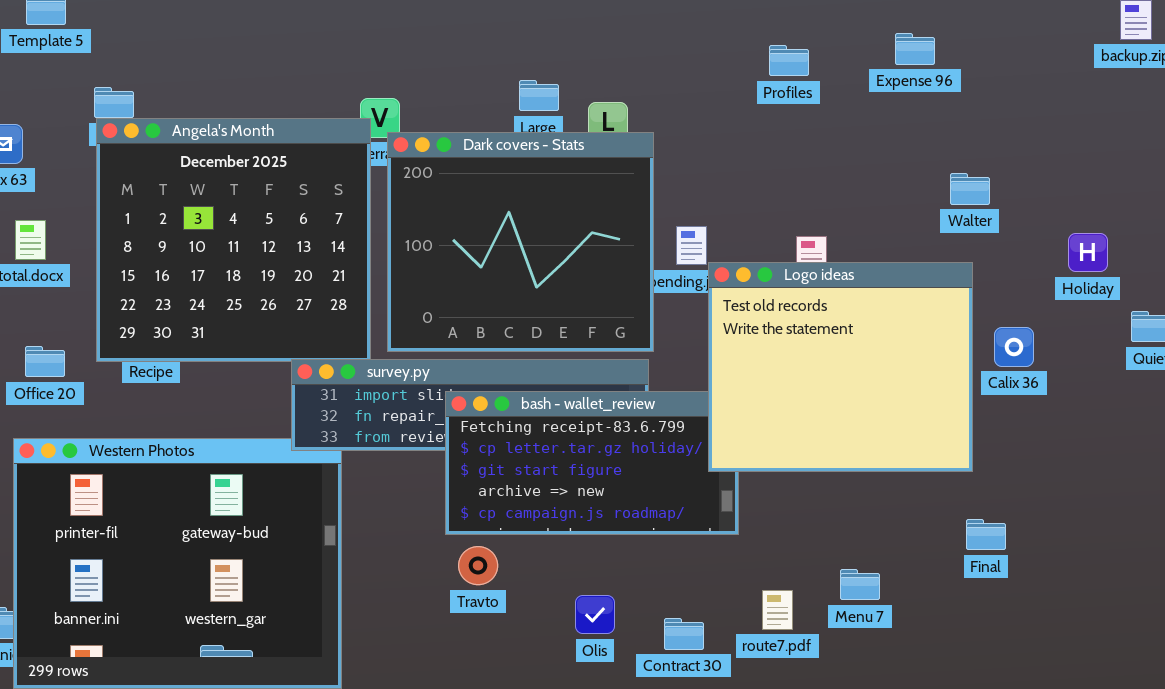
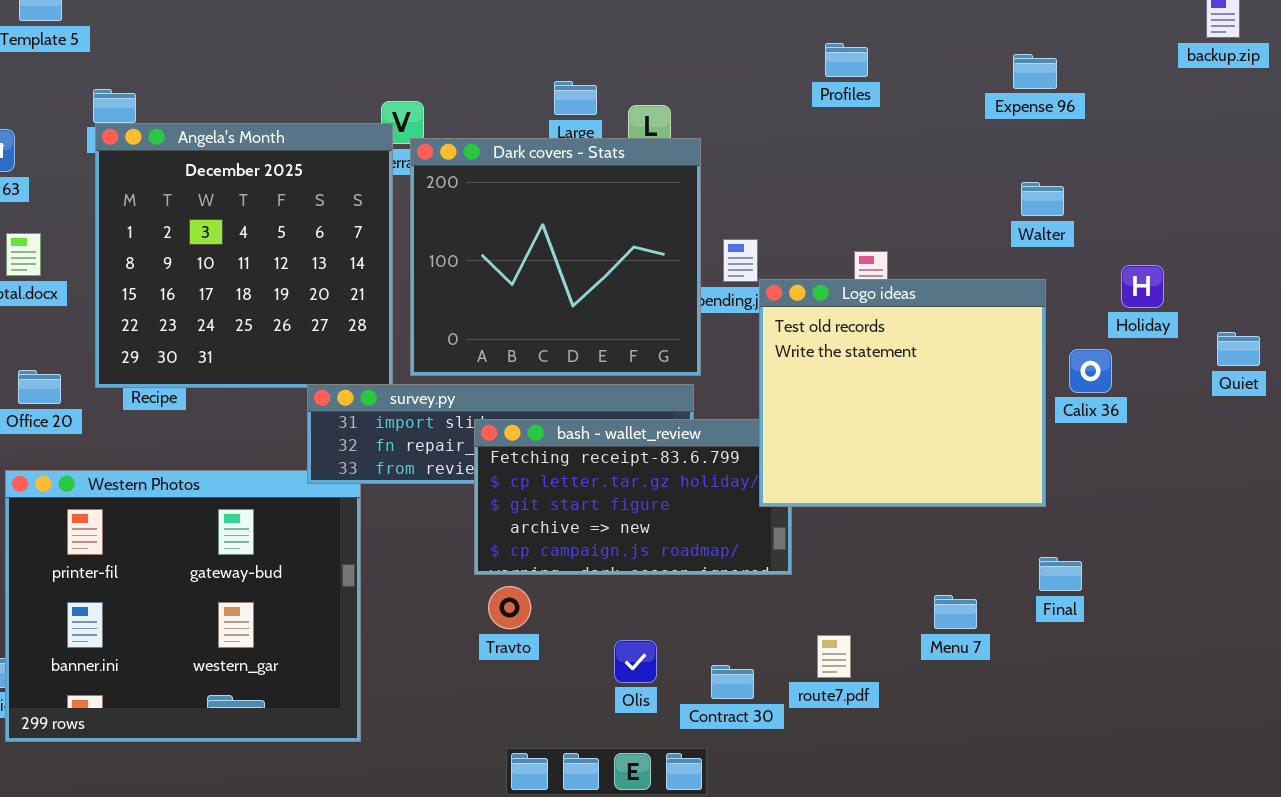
Expense 96: [895,33,935,65] -> [1013,54,1057,89], moved
Holiday: [1068,233,1108,272] -> [1121,265,1164,308], moved
Menu 7: [840,569,880,600] -> [934,595,977,629], moved

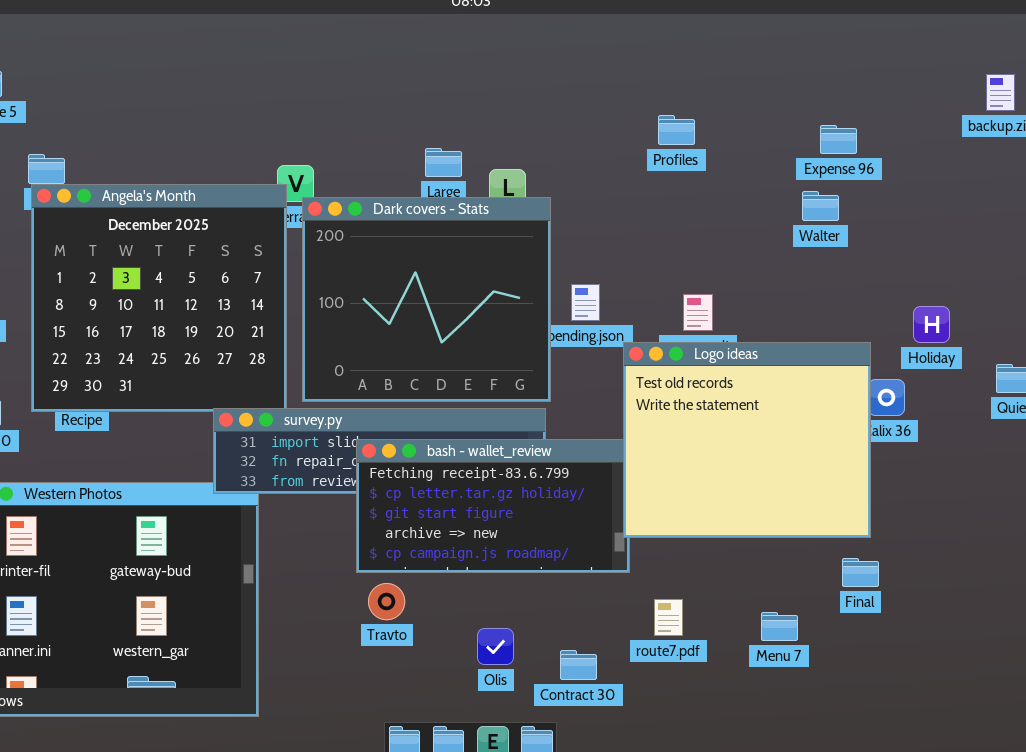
Walter: [1021,182,1064,216] -> [802,191,839,221], moved
Logo ideas: [759,279,1046,507] -> [623,342,871,538], moved
Menu 7: [934,595,977,629] -> [761,612,798,641], moved
route7.pdf: [817,635,851,678] -> [654,599,683,636], moved

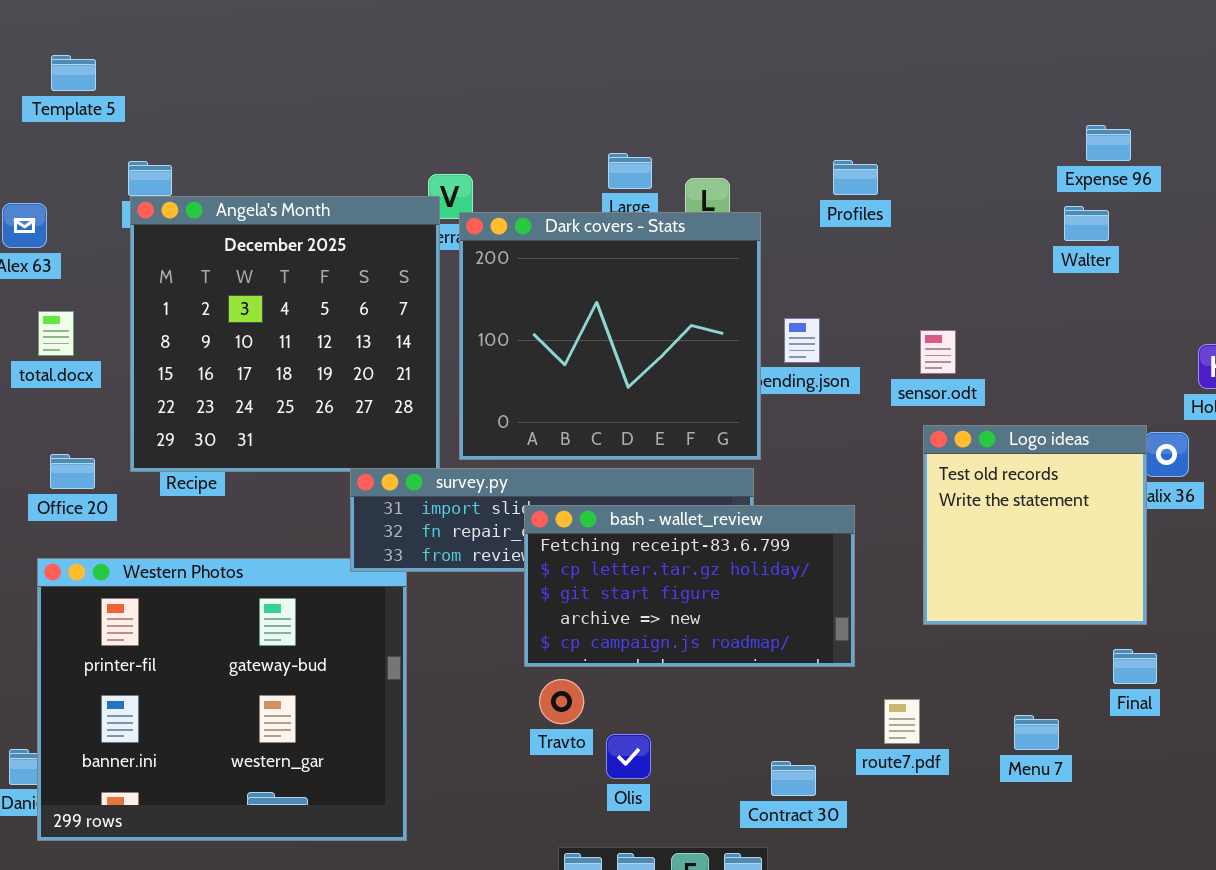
Profiles: [658,115,695,145] -> [833,160,878,195], moved
Logo ideas: [623,342,871,538] -> [923,425,1147,625], resized
Olis: [477,628,514,665] -> [606,734,651,779], moved

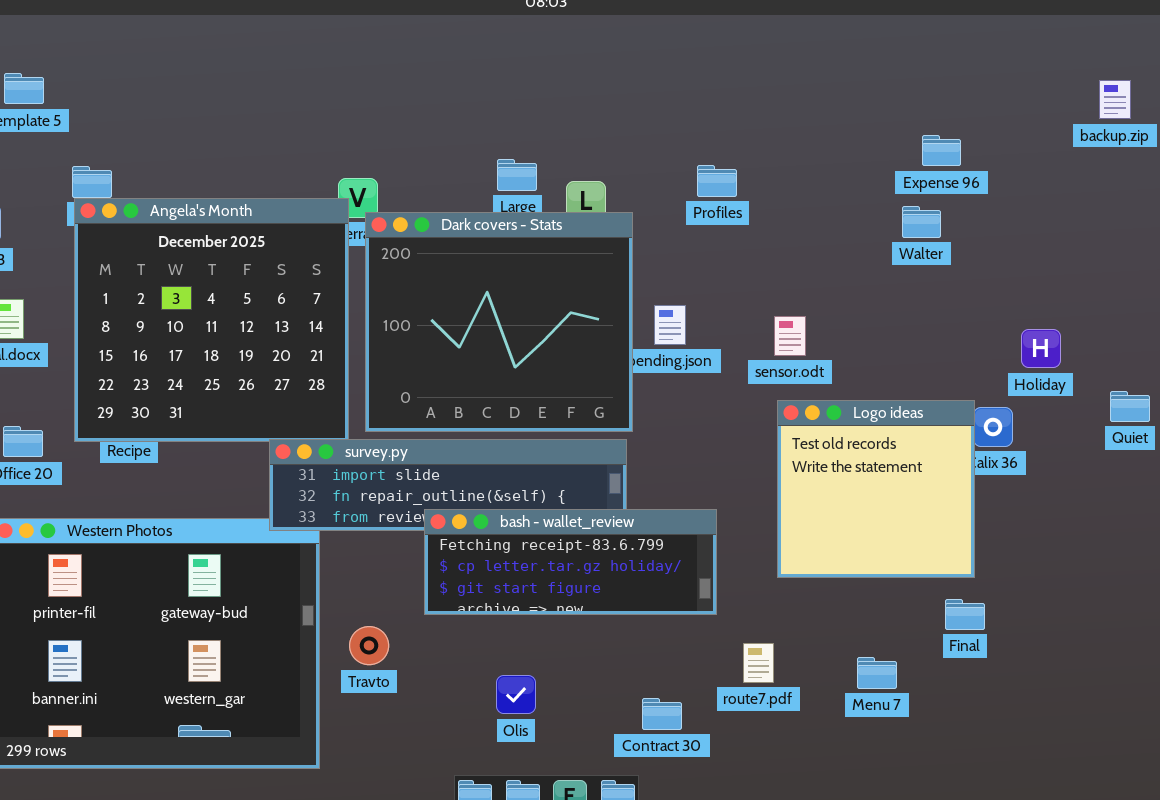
bash - wallet_review: [524,505,855,667] -> [424,509,717,615], resized
Travto: [539,679,584,724] -> [349,626,389,665], moved

